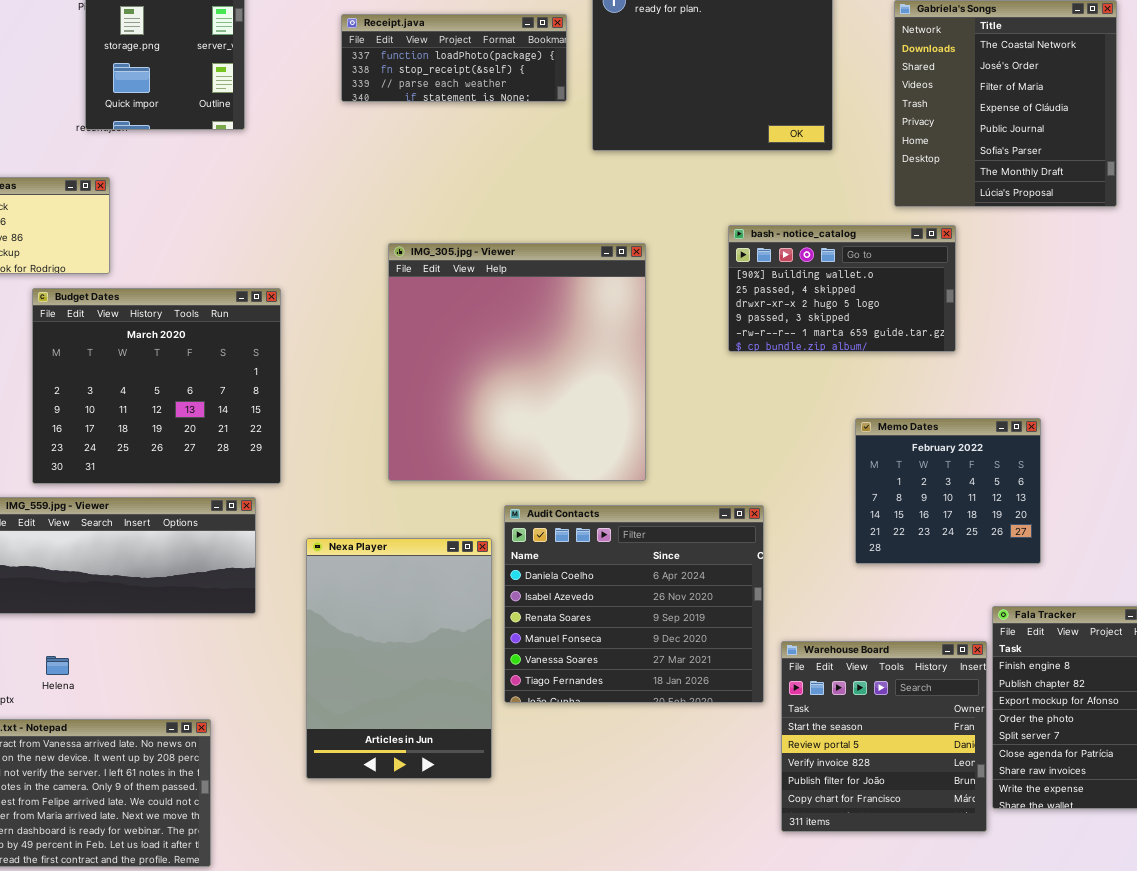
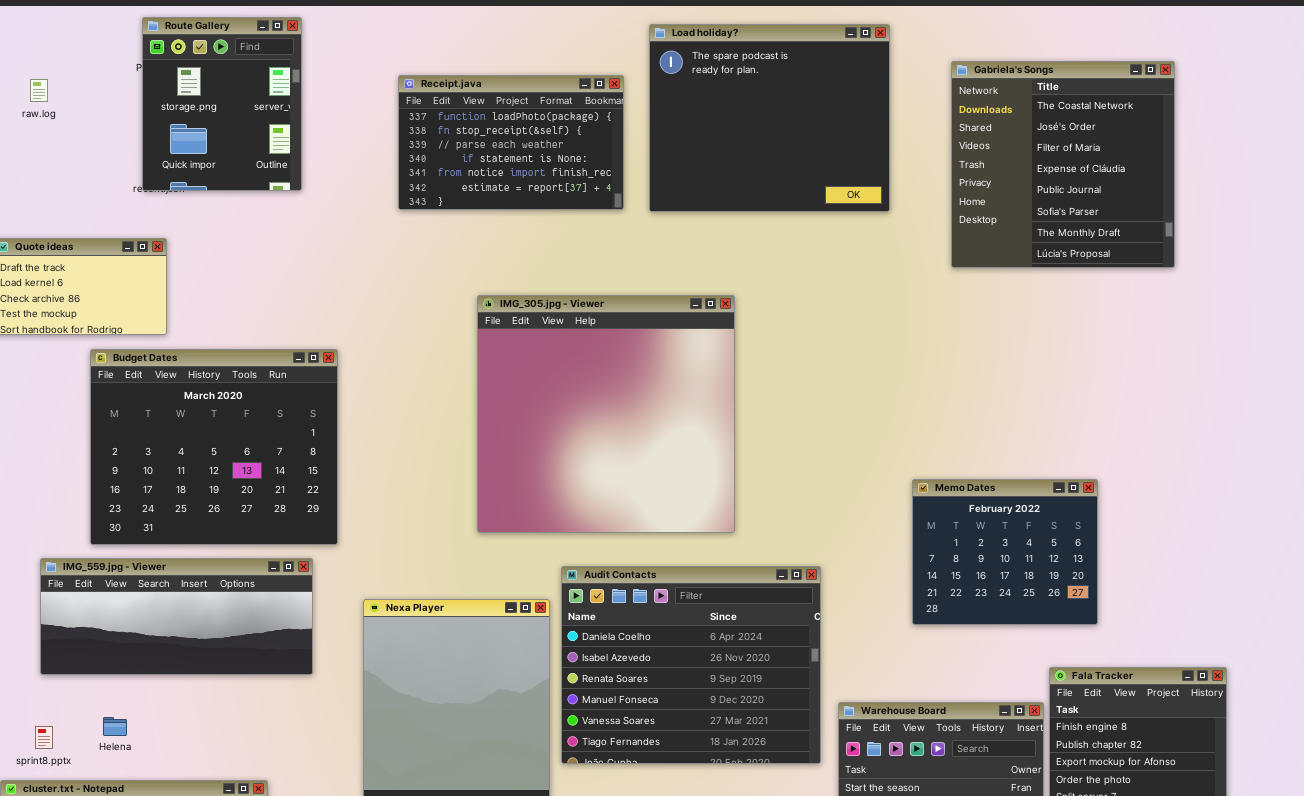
Receipt.java: [341,14,567,102] -> [398,75,624,210], resized
bash - notice_catalog: [728,225,956,352] -> none, closed
IMG_305.jpg - Viewer: [388,243,646,481] -> [477,295,735,533], moved

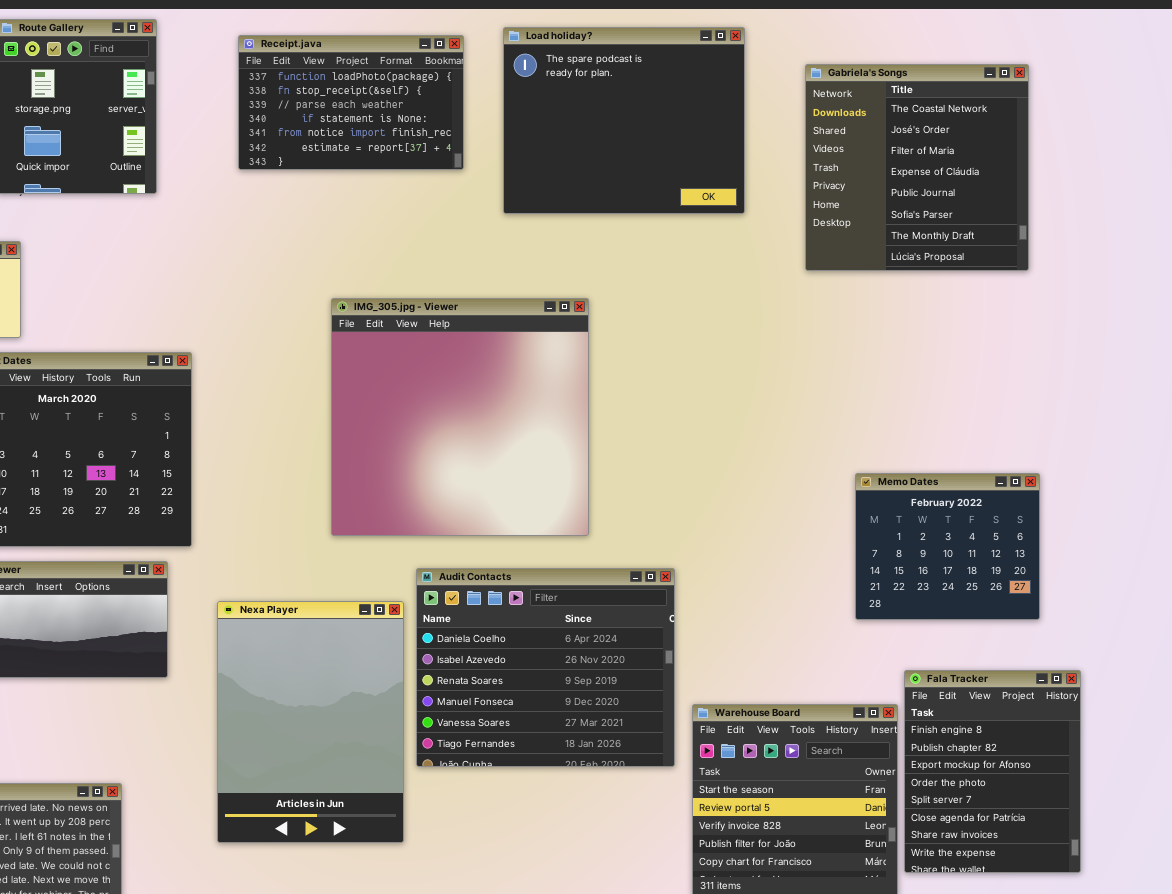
Receipt.java: [398,75,624,210] -> [238,35,464,170], moved
Memo Dates: [912,479,1098,625] -> [855,473,1040,620], moved

